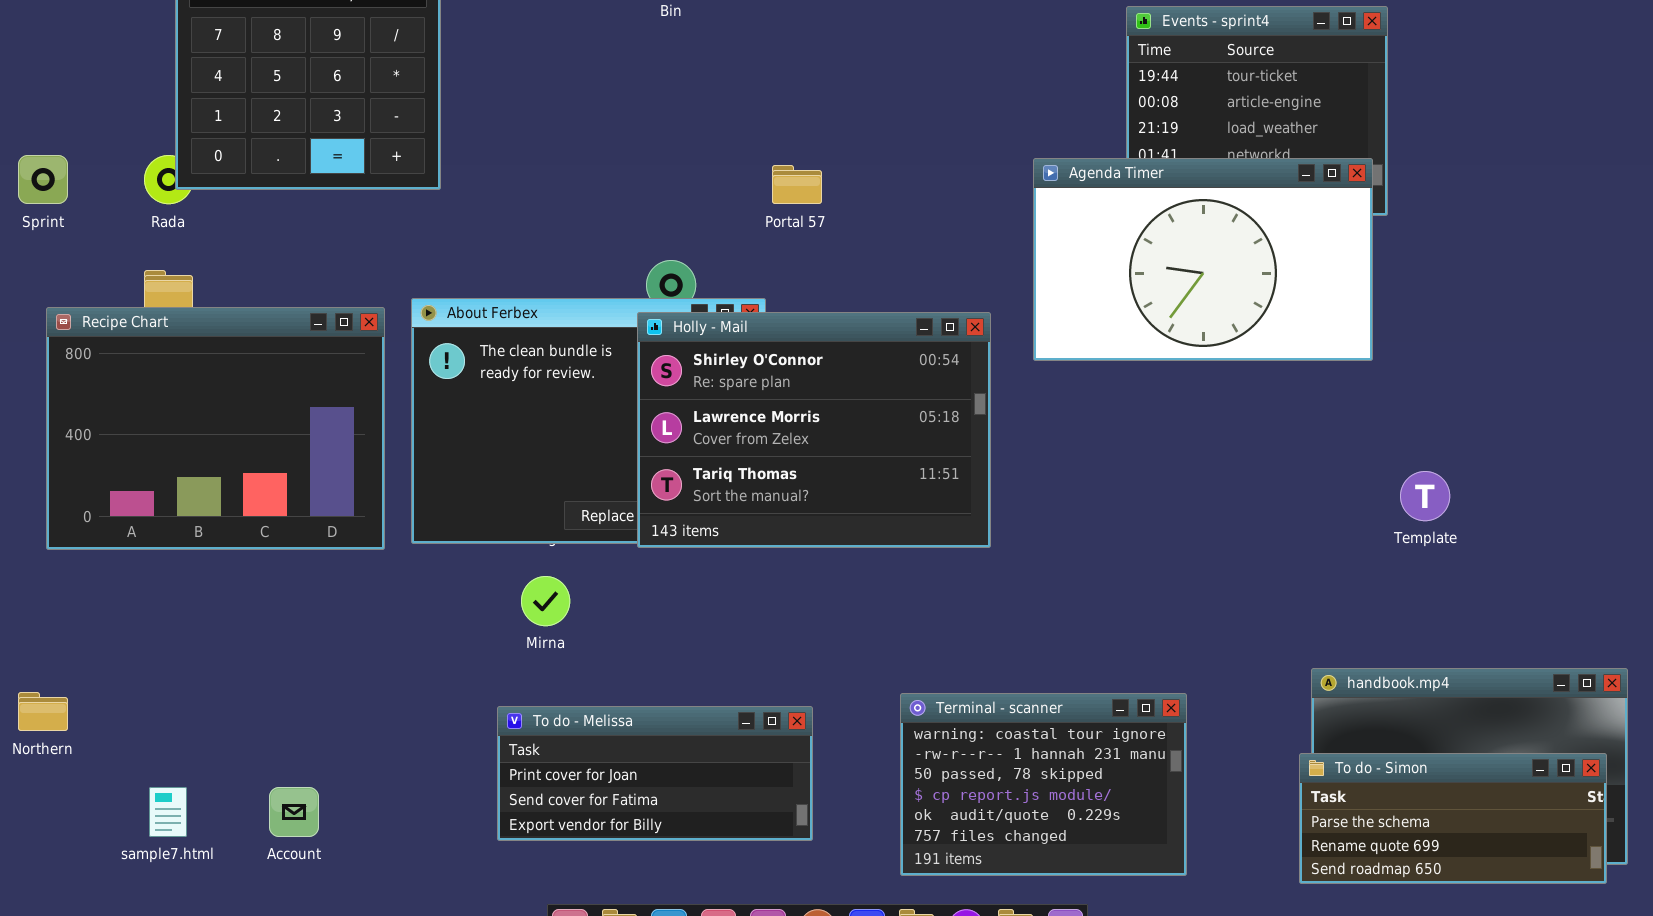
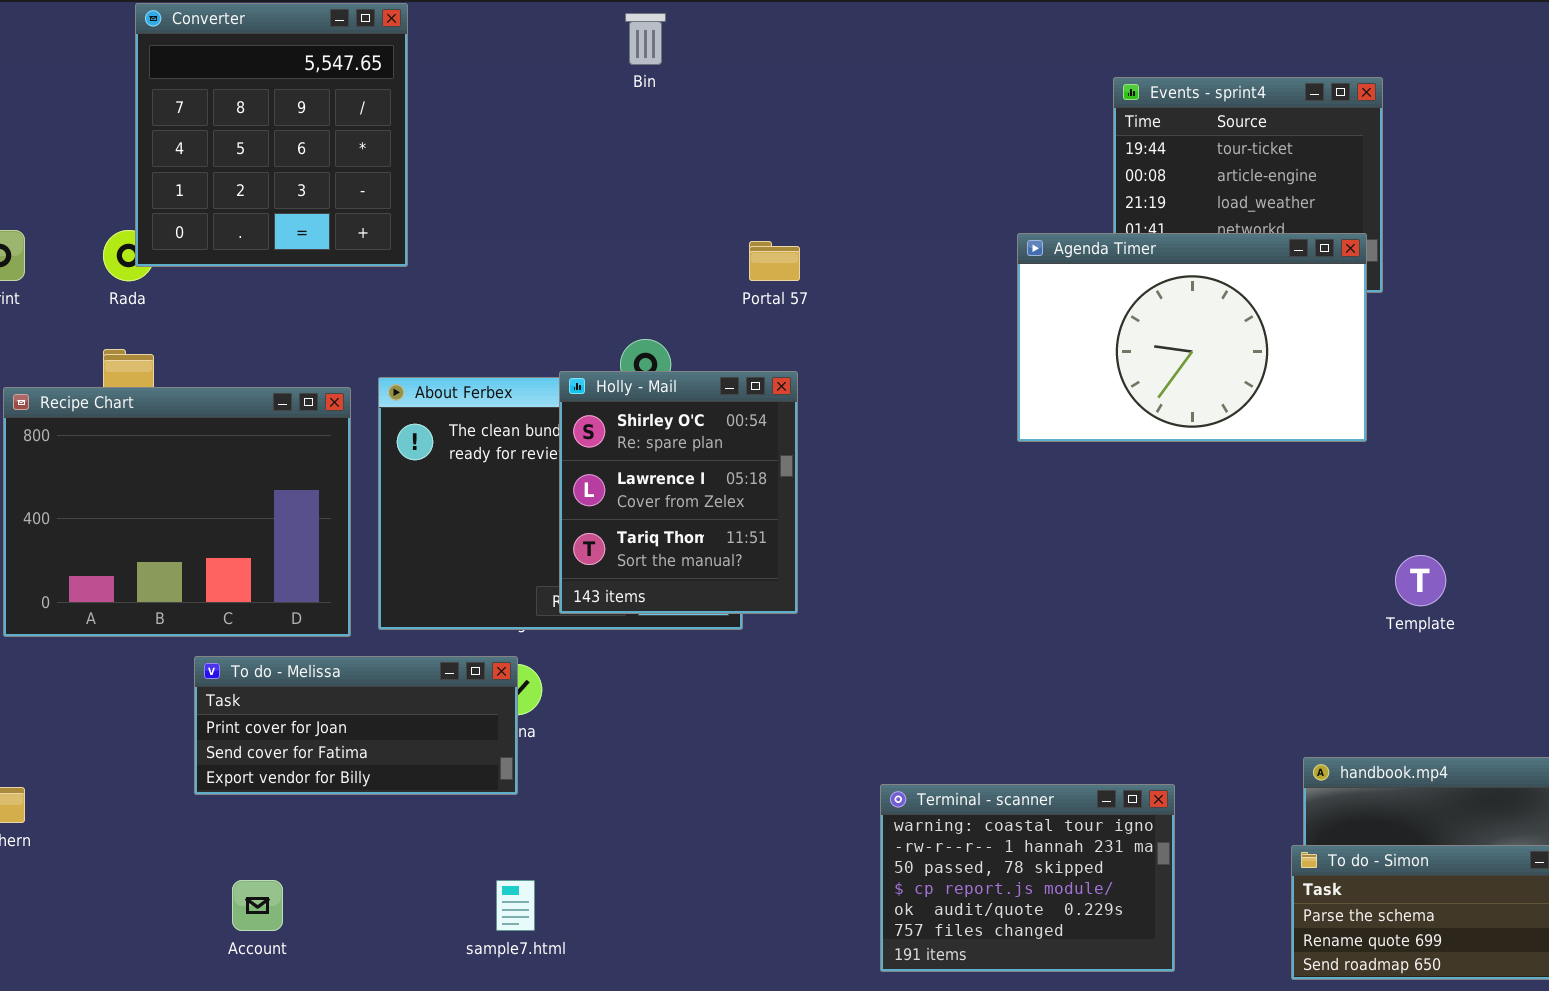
Holly - Mail: [637,312,991,548] -> [559,371,798,614], moved, resized
To do - Melissa: [497,706,813,841] -> [194,656,518,795], moved
sample7.html: [149,787,187,837] -> [496,880,535,931], moved

